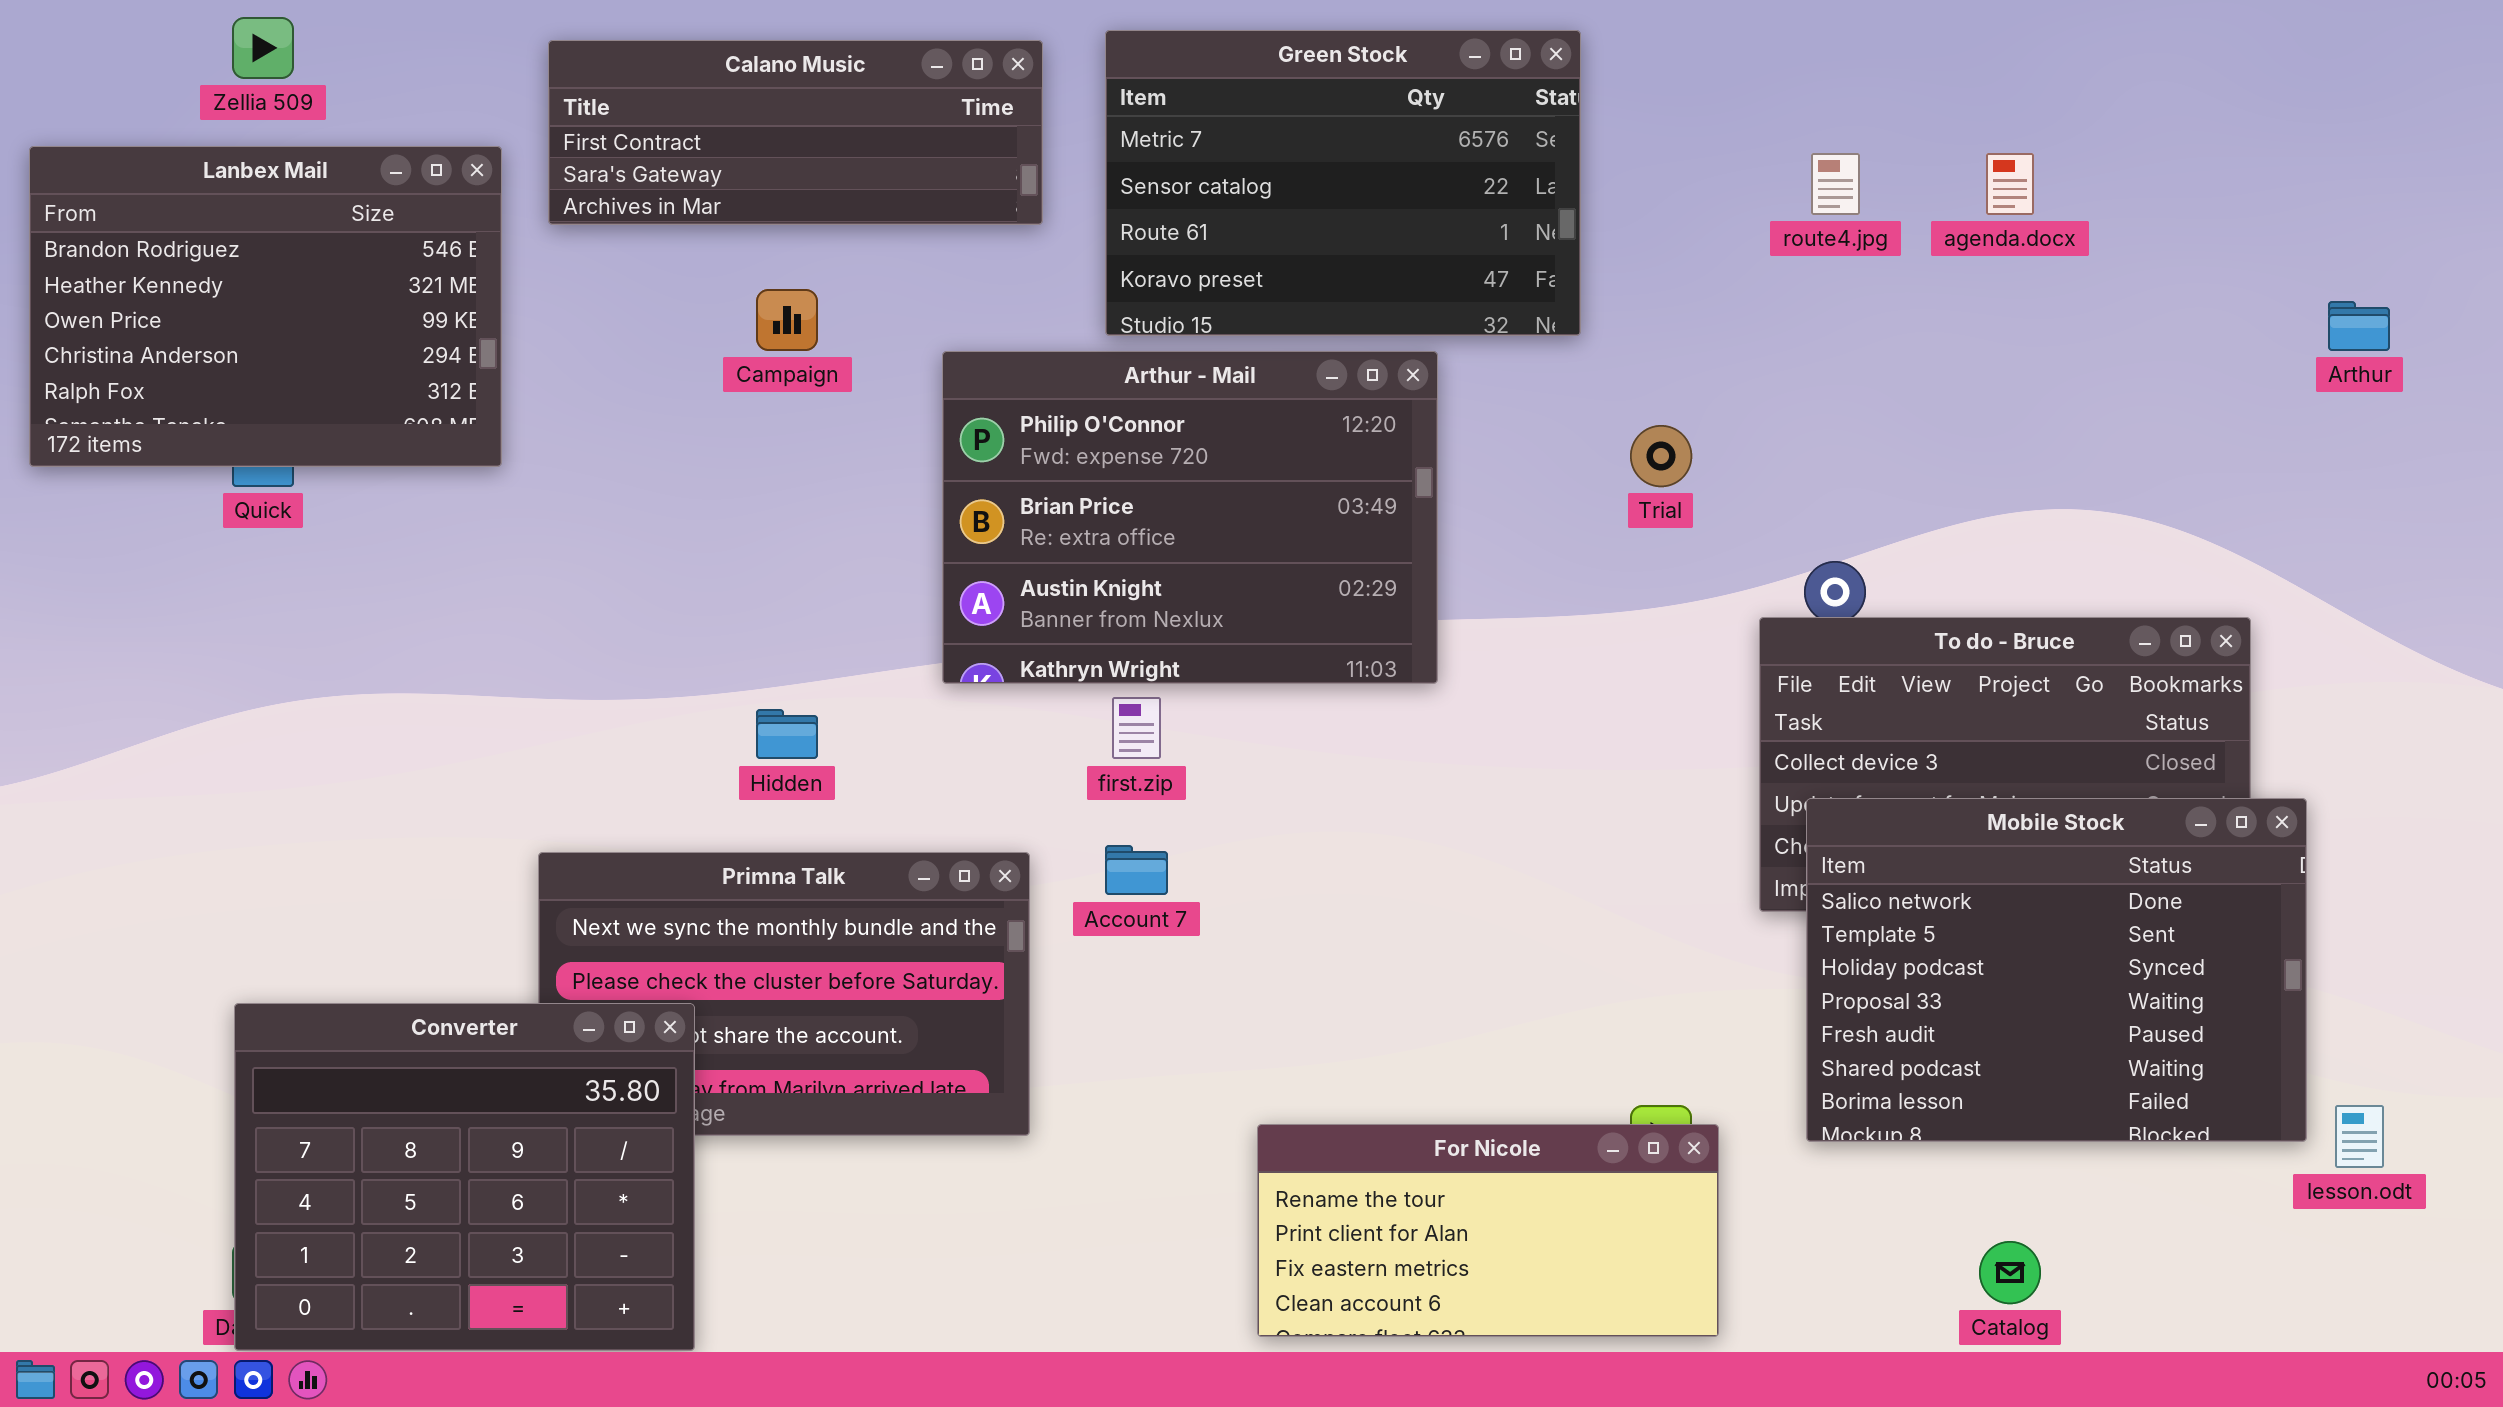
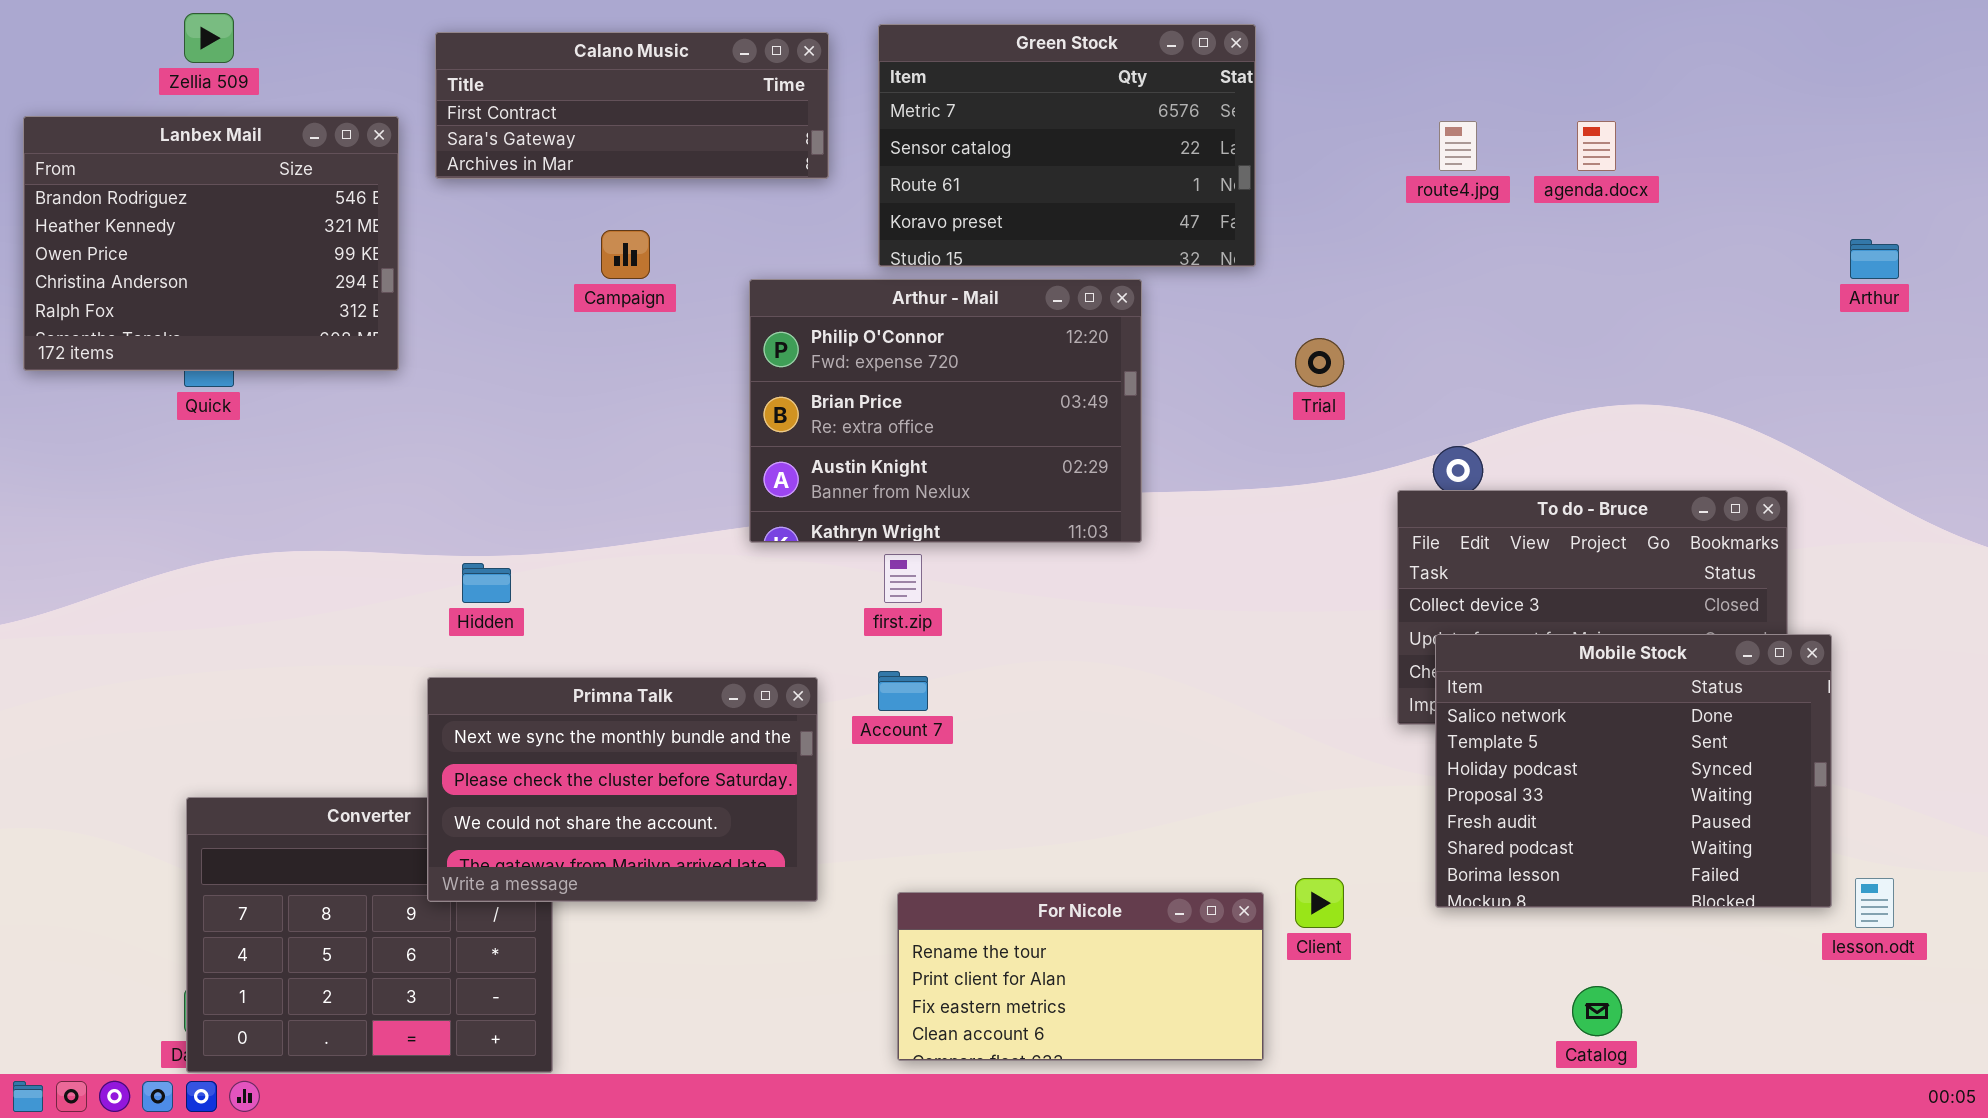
Hidden: [756,709,818,759] -> [462,563,511,603], moved
Primna Talk: [538,852,1030,1136] -> [427,677,818,902], raised
For Nicole: [1257,1124,1719,1337] -> [897,892,1264,1061], moved

